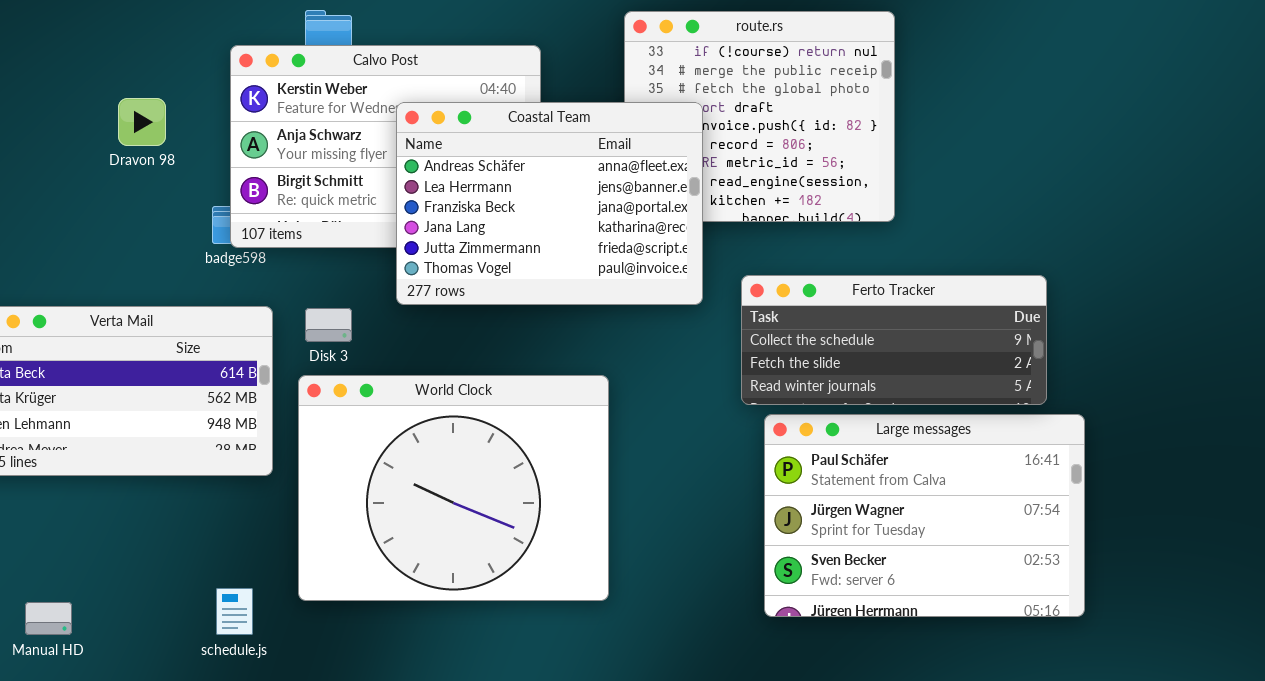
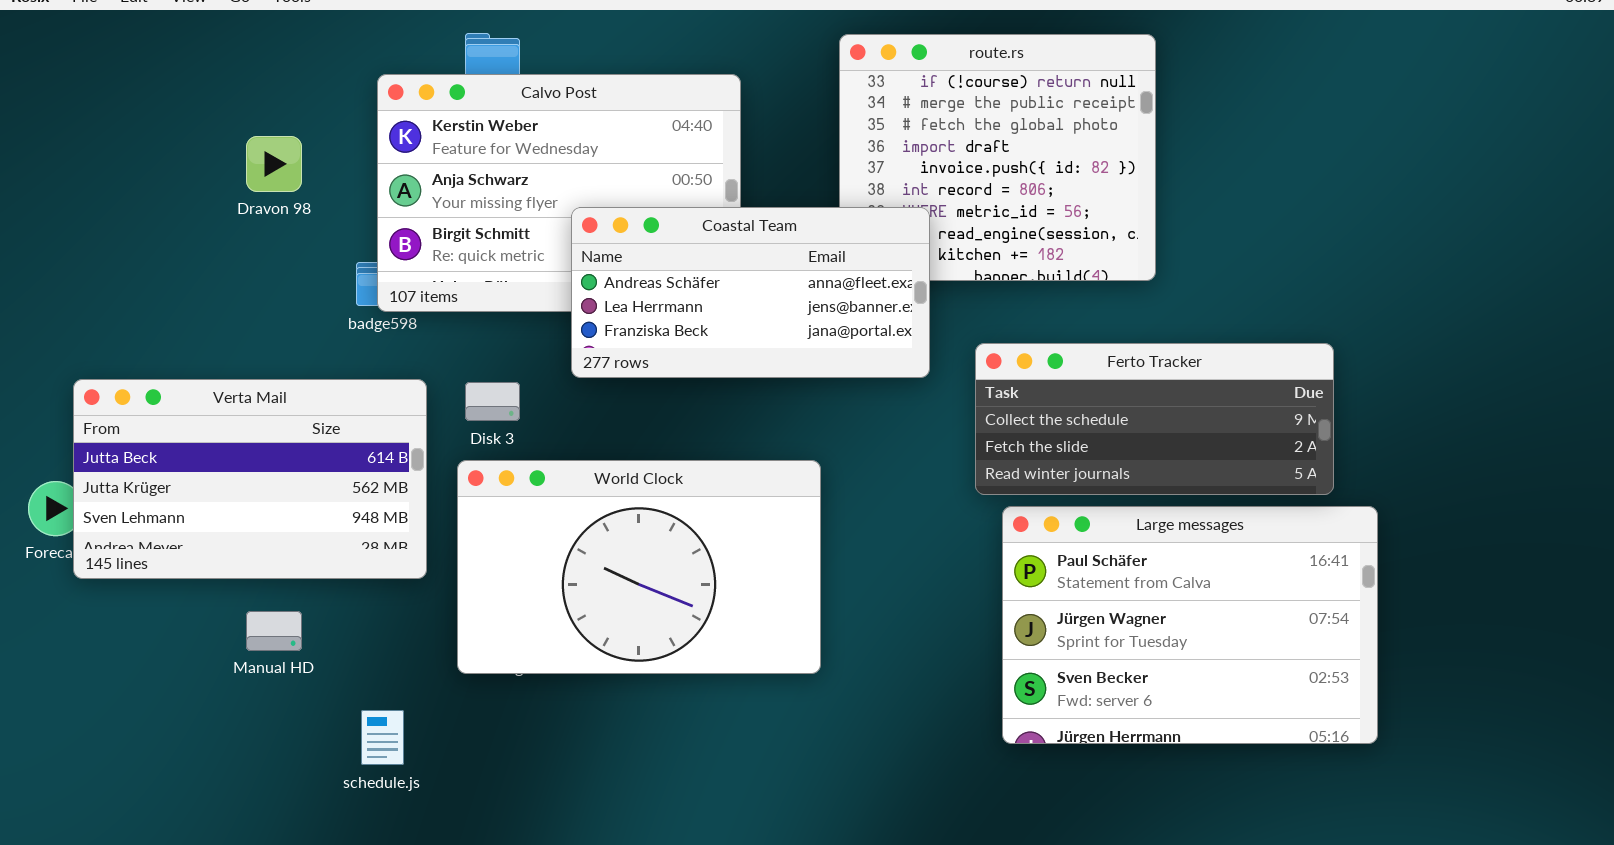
Coastal Team: [396,102,703,305] -> [571,207,930,378], resized
World Clock: [298,375,609,601] -> [457,460,821,674], resized
Manual HD: [25,602,72,635] -> [246,611,302,651], moved

